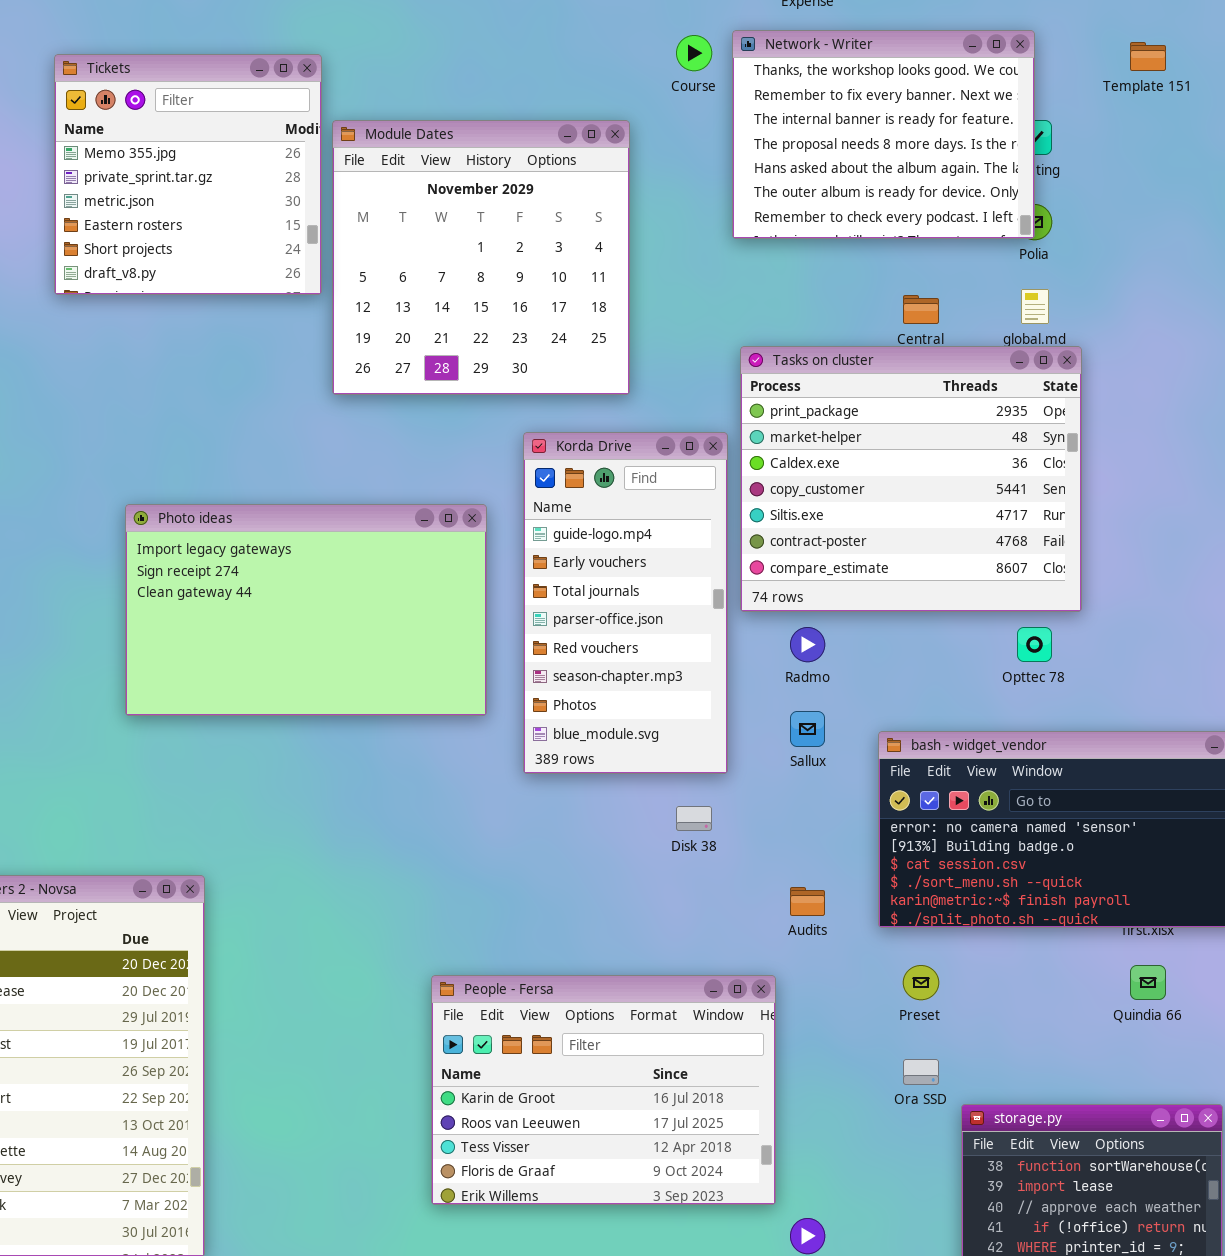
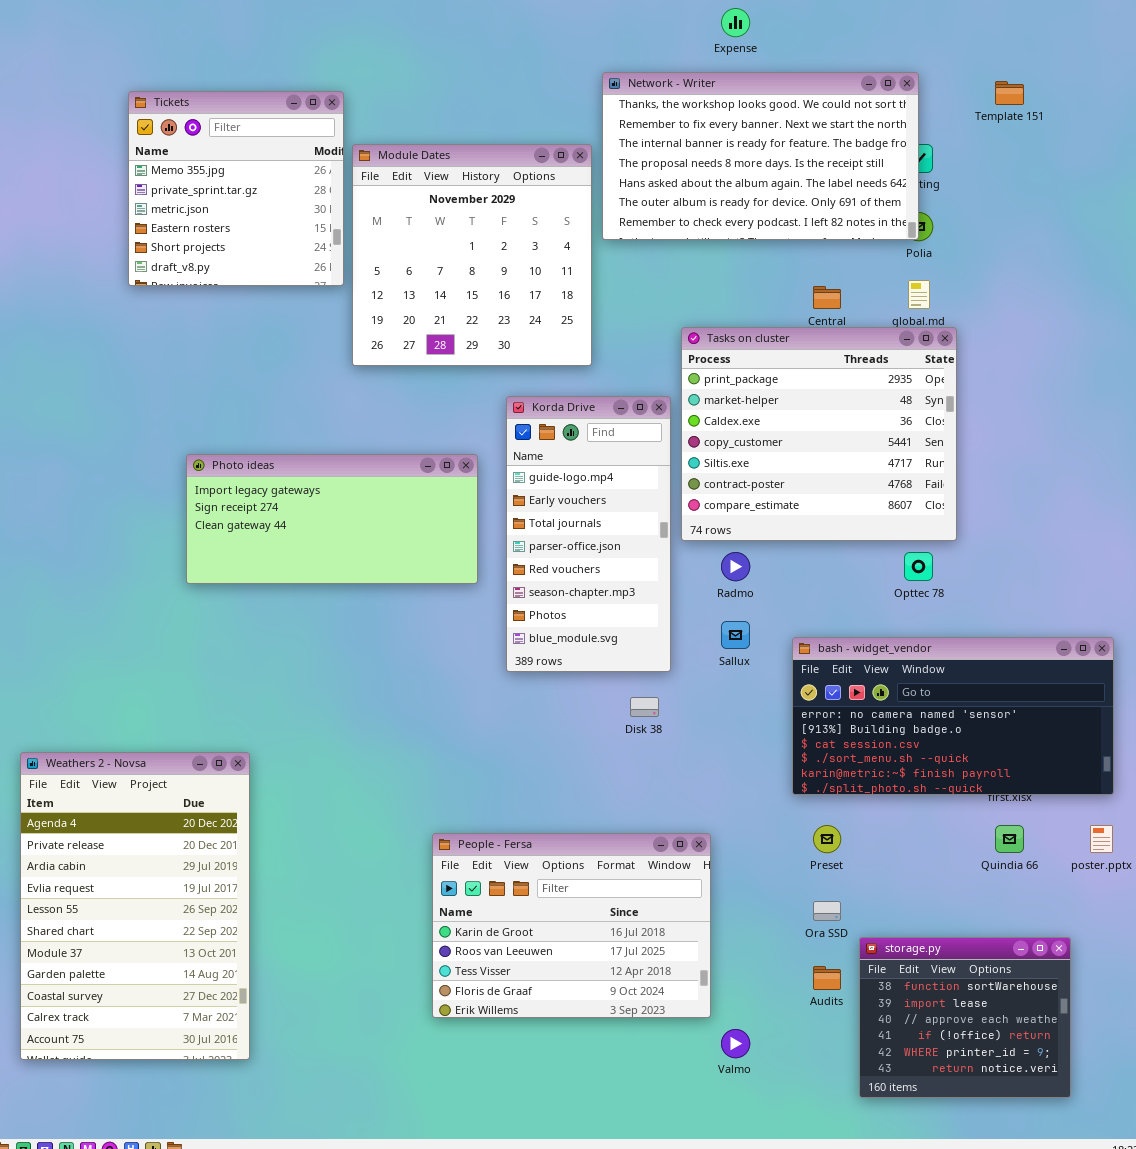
Network - Writer: [732,30,1035,239] -> [602,72,919,240], resized
Photo ideas: [125,504,487,716] -> [186,454,478,584], resized
Audits: [790,887,825,916] -> [813,966,841,990], moved

